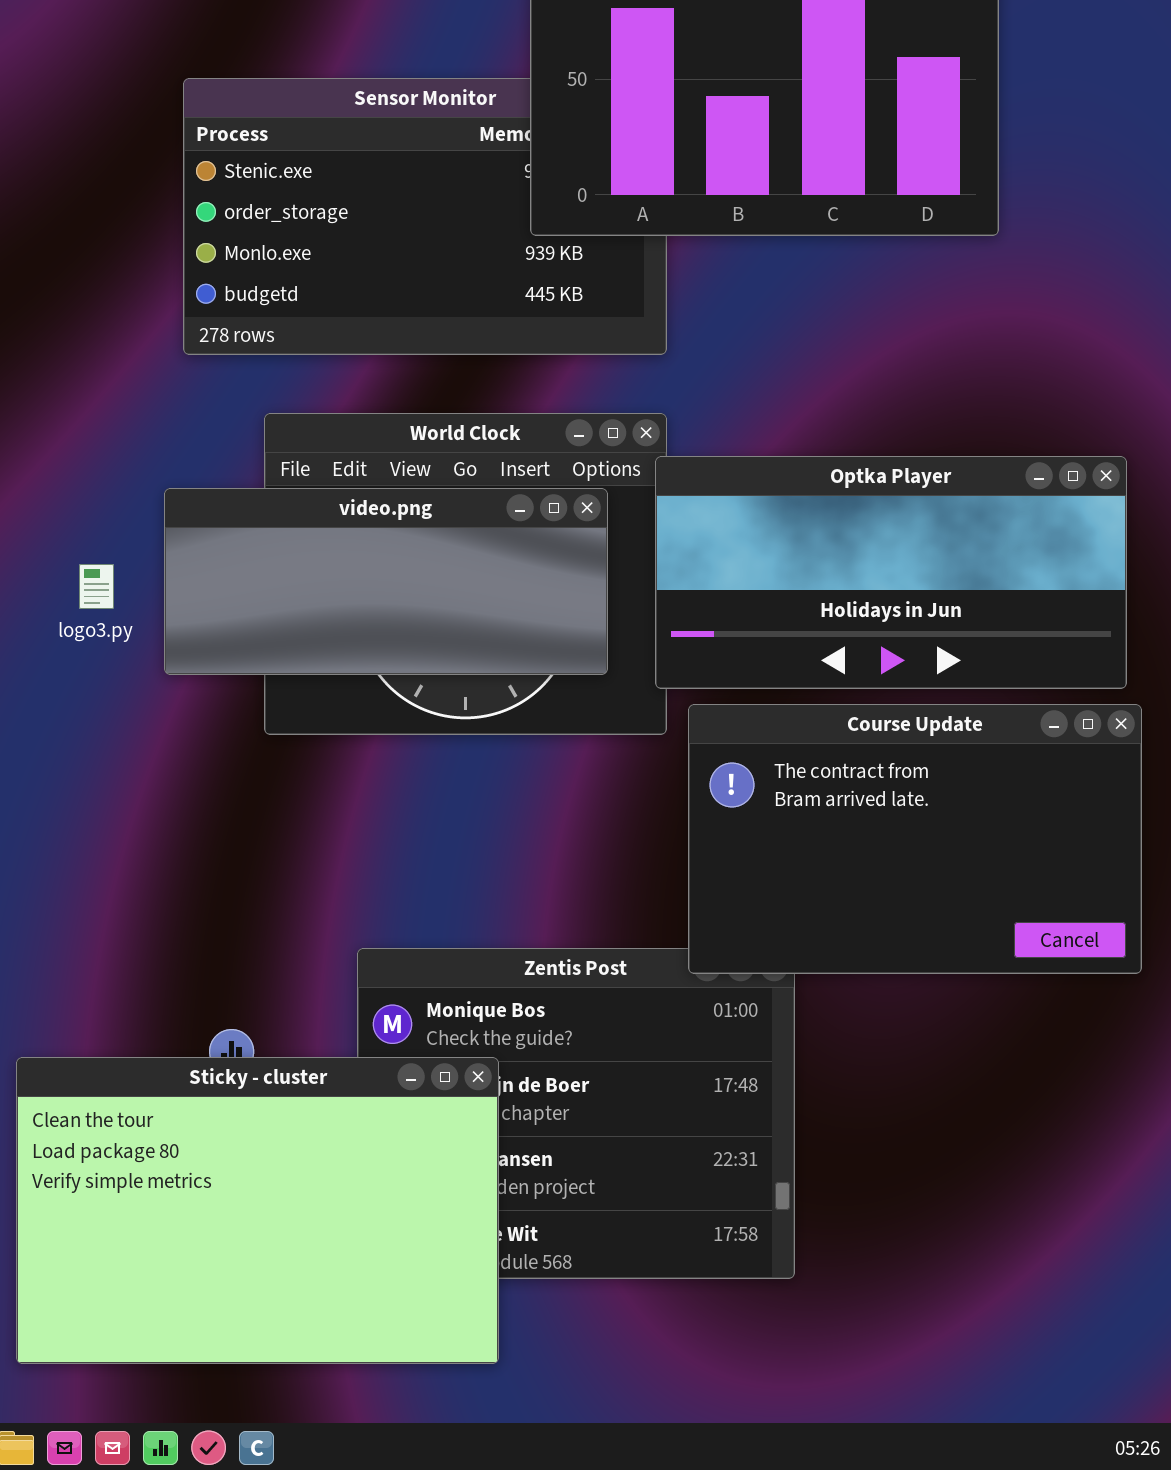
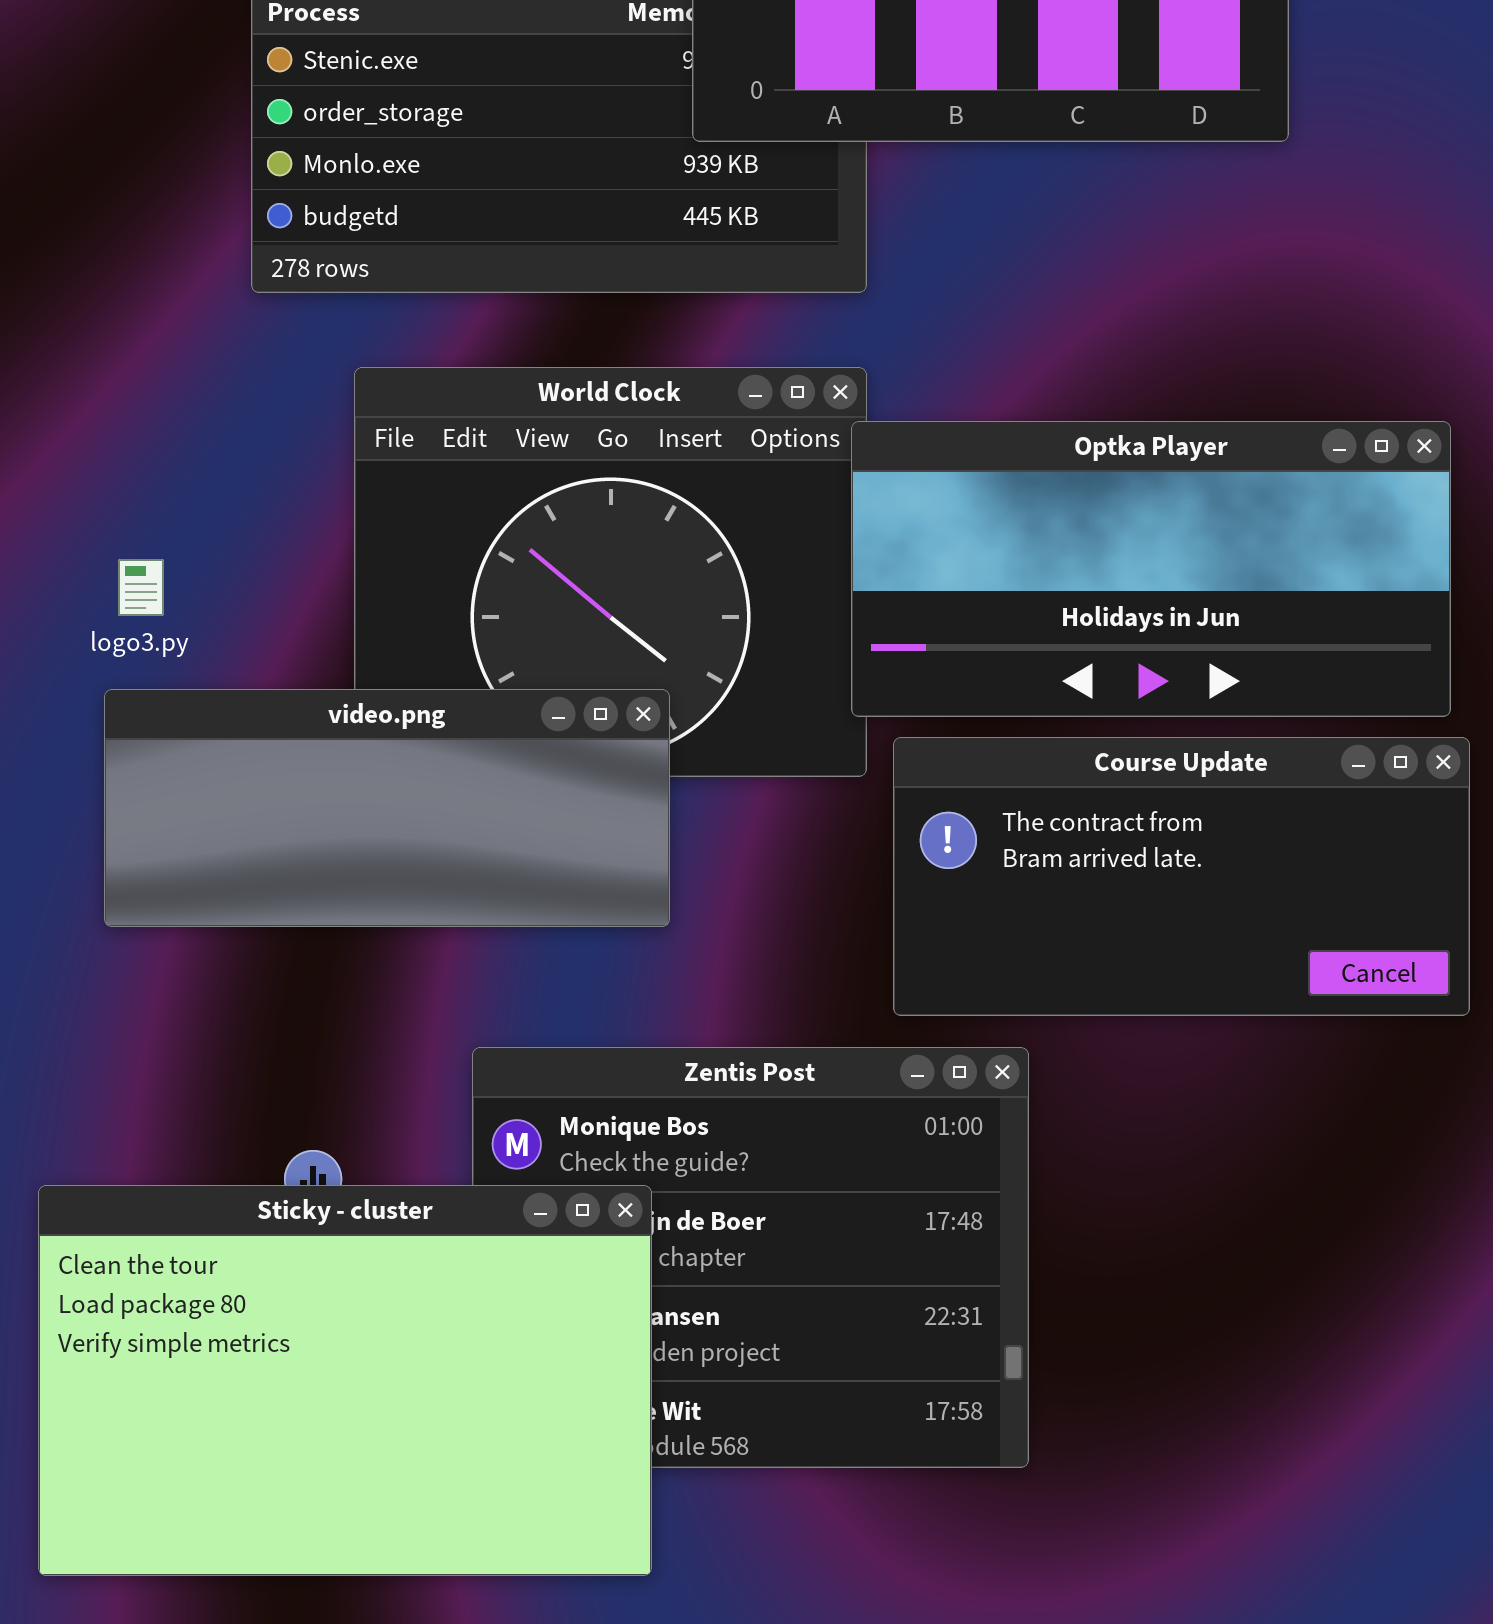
video.png: [164,488,608,675] -> [104,689,670,927], moved
Course Update: [688,704,1142,974] -> [893,737,1470,1016], resized

